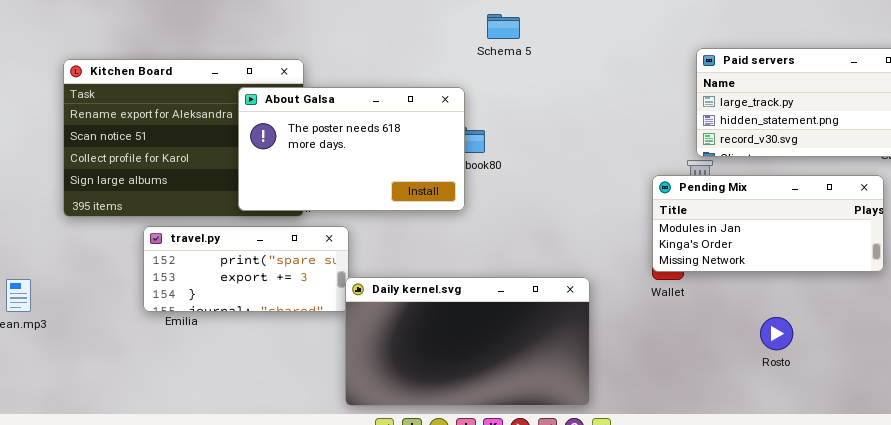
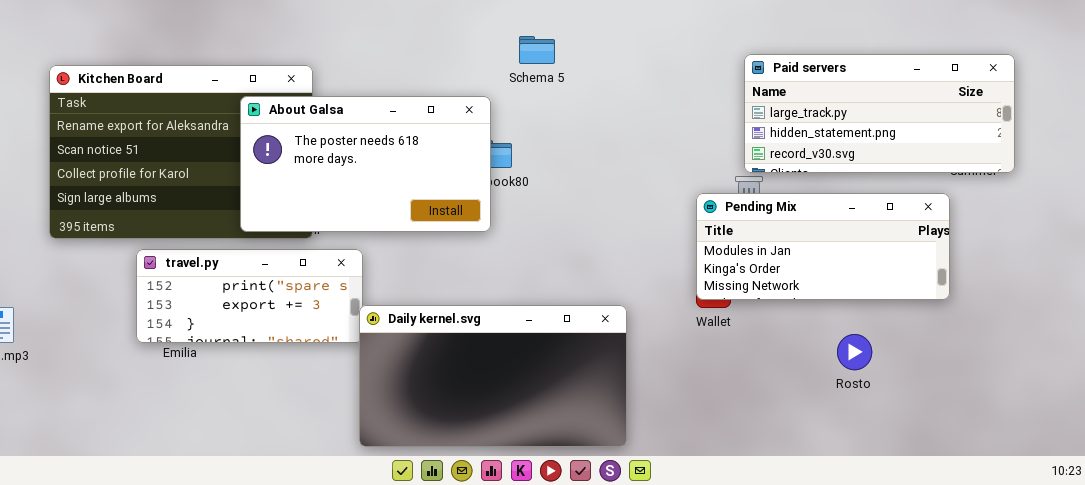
Schema 5: [487,14,520,39] -> [519,36,555,64], moved
Rosto: [760,317,793,350] -> [837,334,872,370], moved

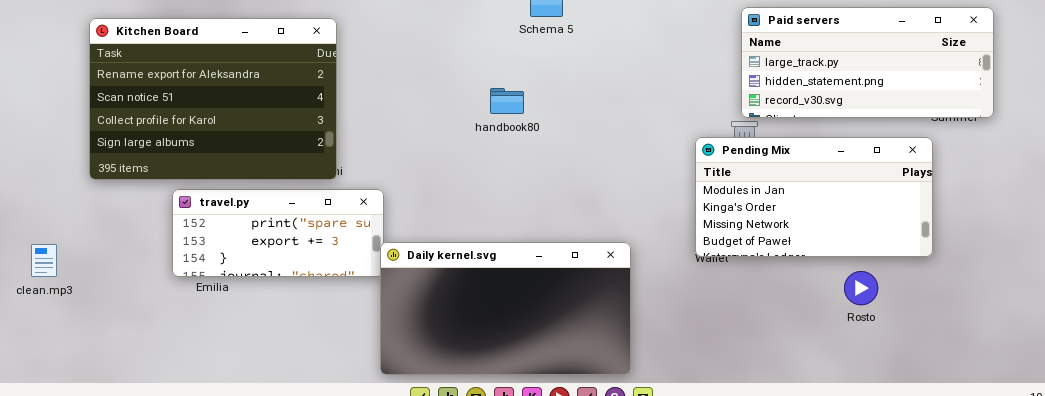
About Galsa: [240,96,491,232] -> none, closed
Pending Mix: [696,193,950,300] -> [695,137,933,257], resized
Rosto: [837,334,872,370] -> [844,271,878,305], moved

